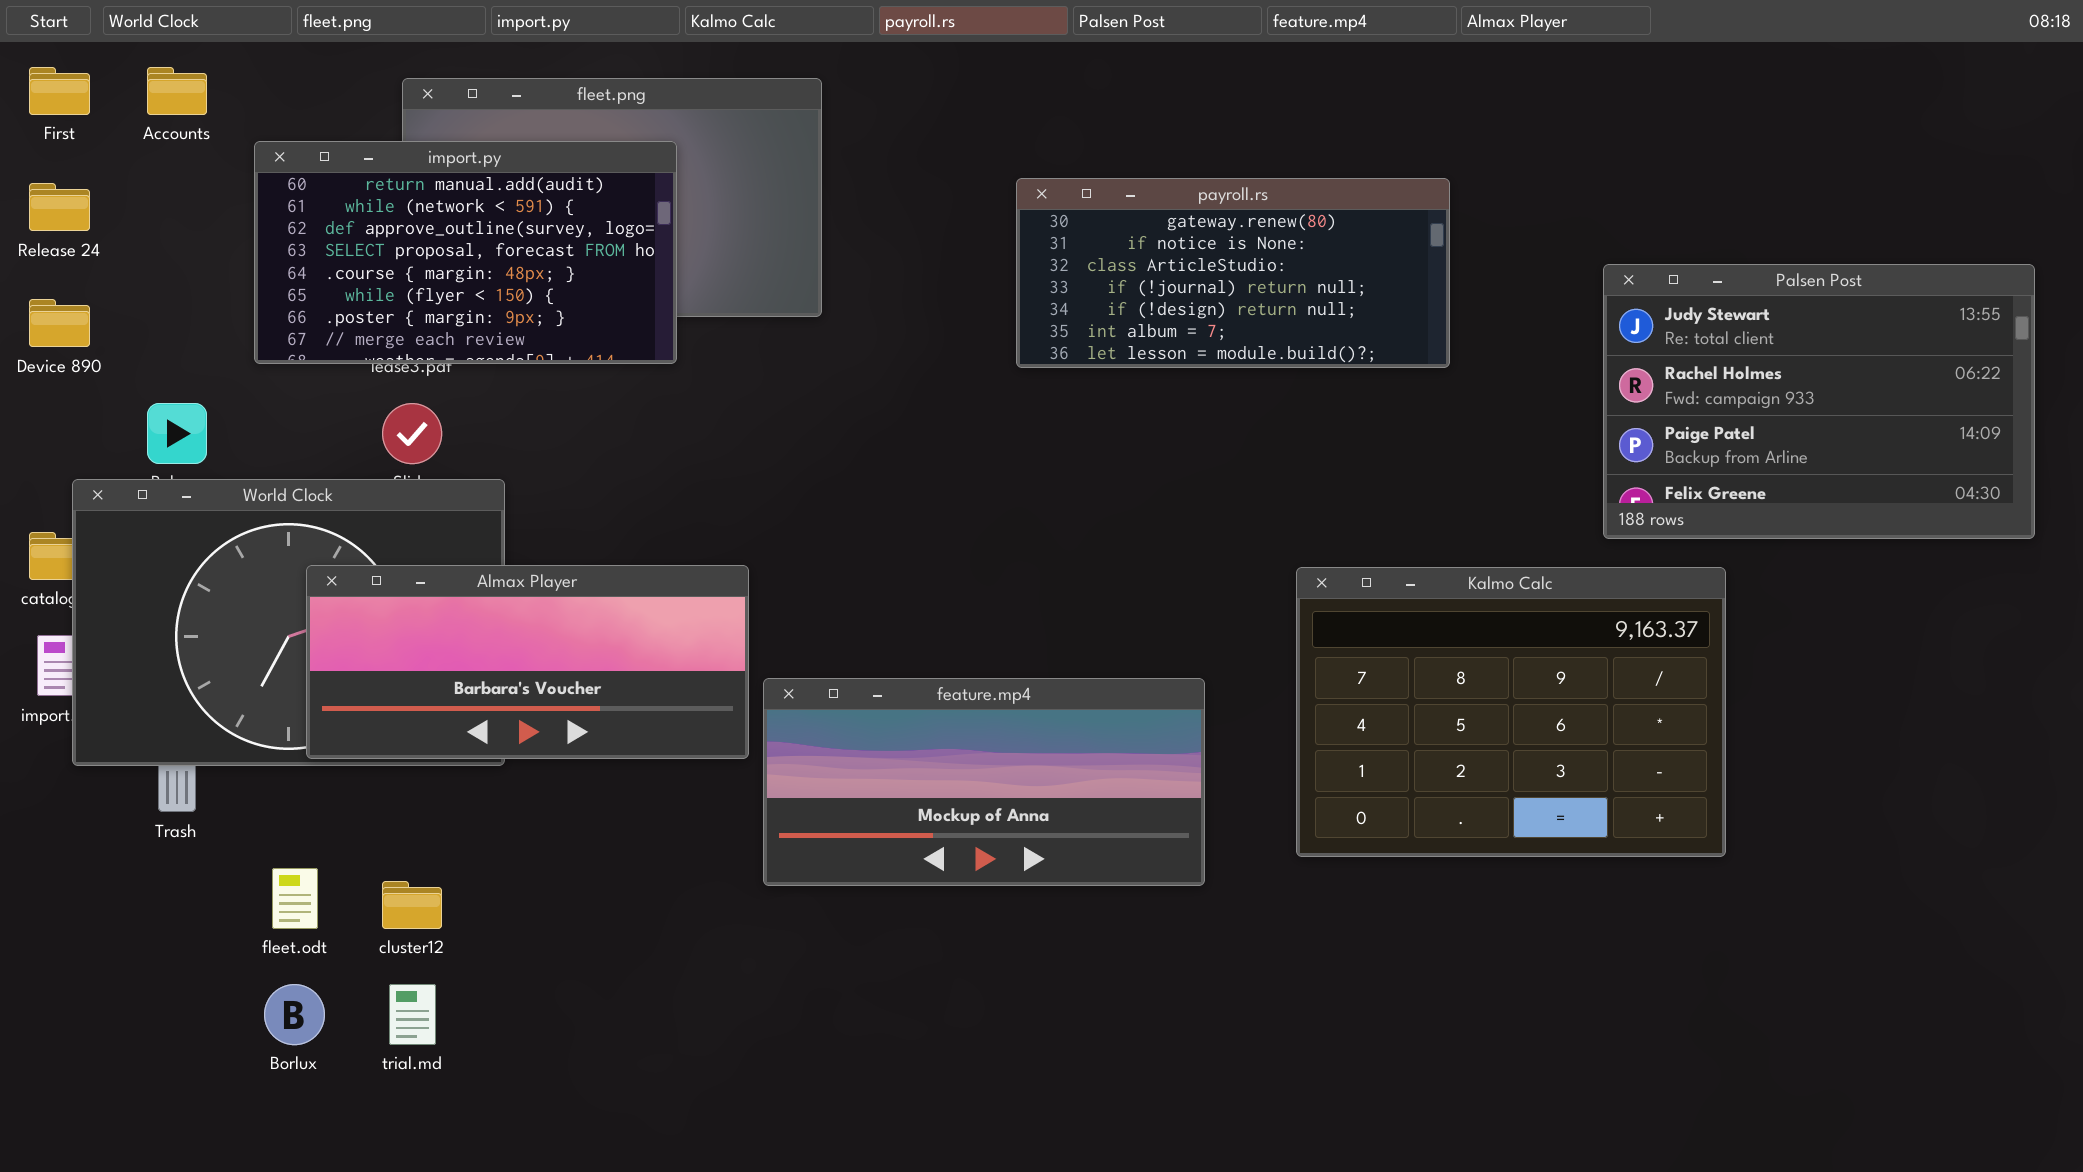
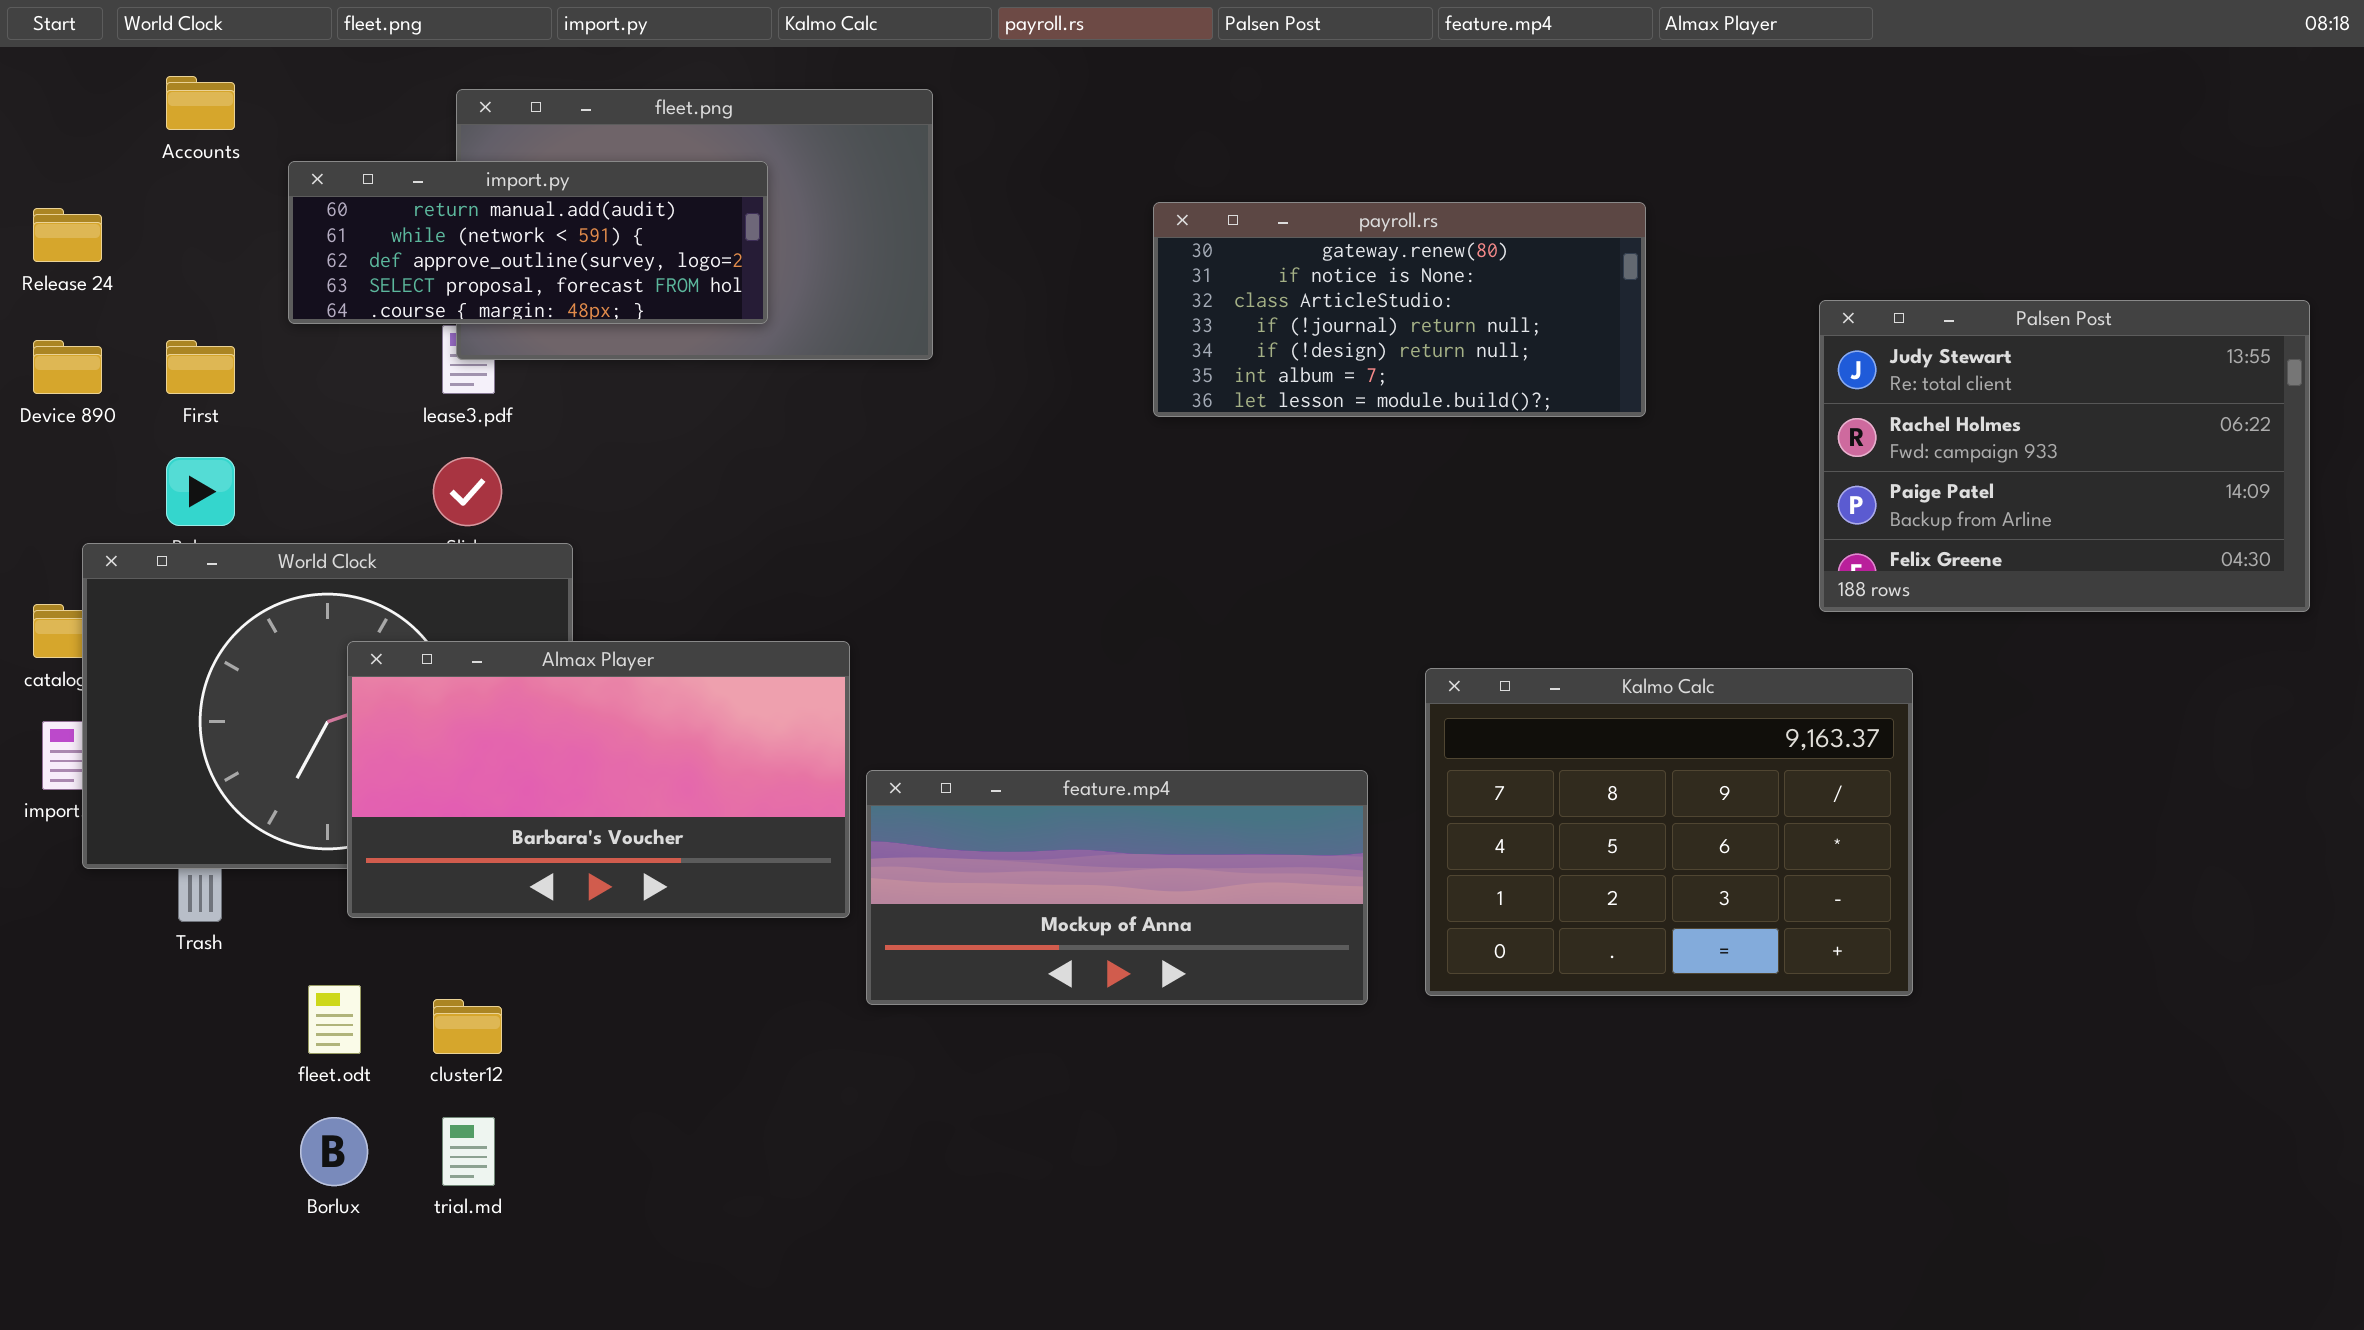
First: [29,67,90,115] -> [166,340,235,394], moved
import.py: [254,141,677,364] -> [288,161,768,324], resized
Almax Player: [306,565,749,759] -> [347,641,850,918], resized
Kalmo Calc: [1296,567,1726,857] -> [1425,668,1913,996], moved

